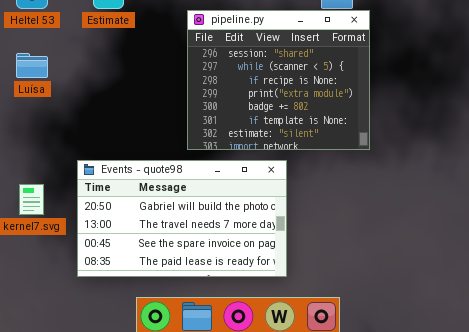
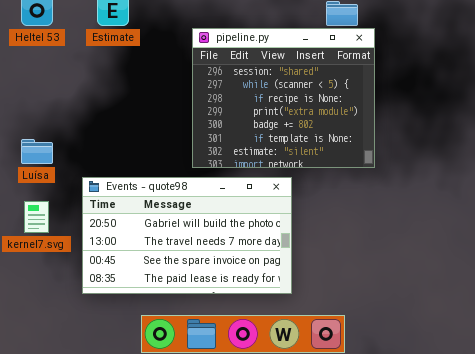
Luísa: [16,53,48,78] -> [21,139,53,164], moved

